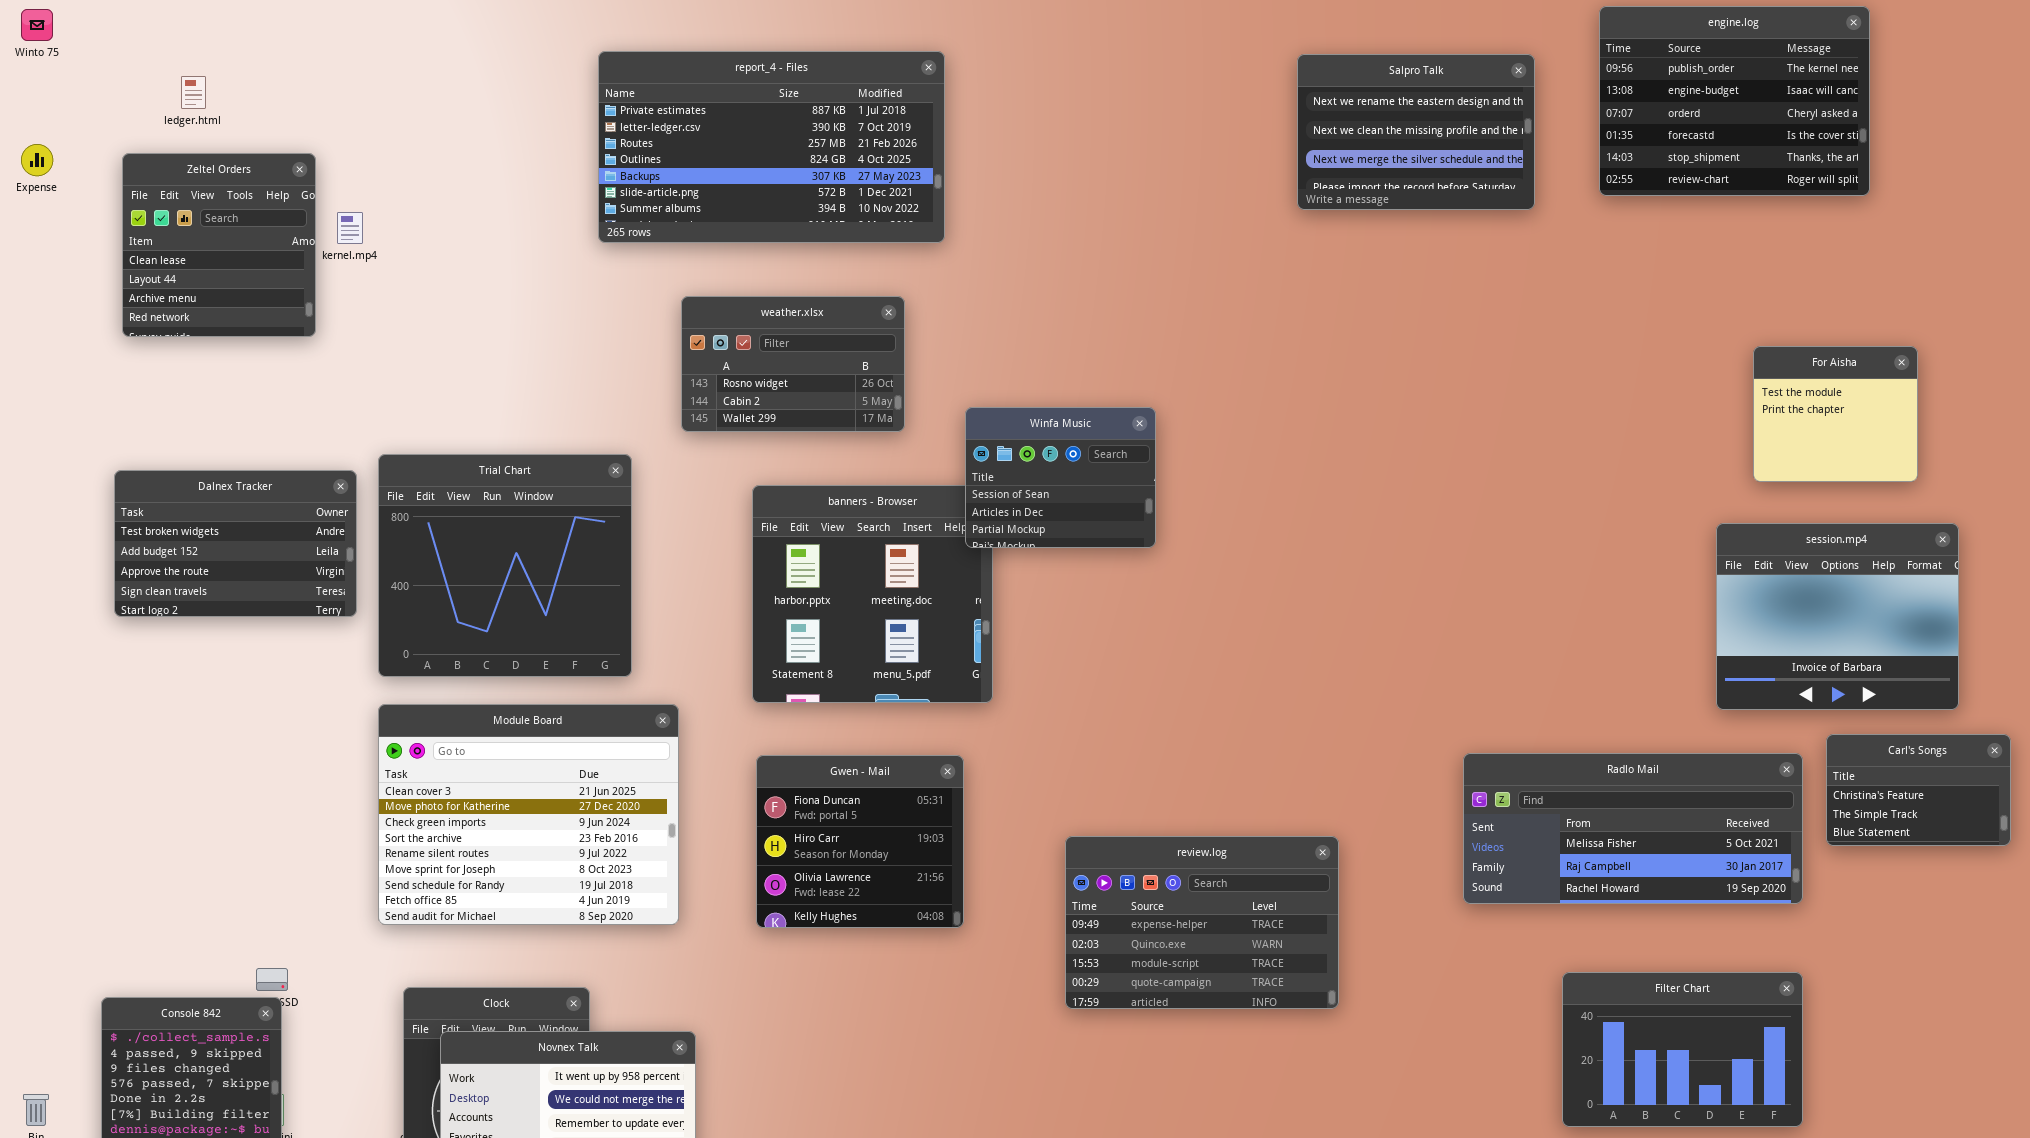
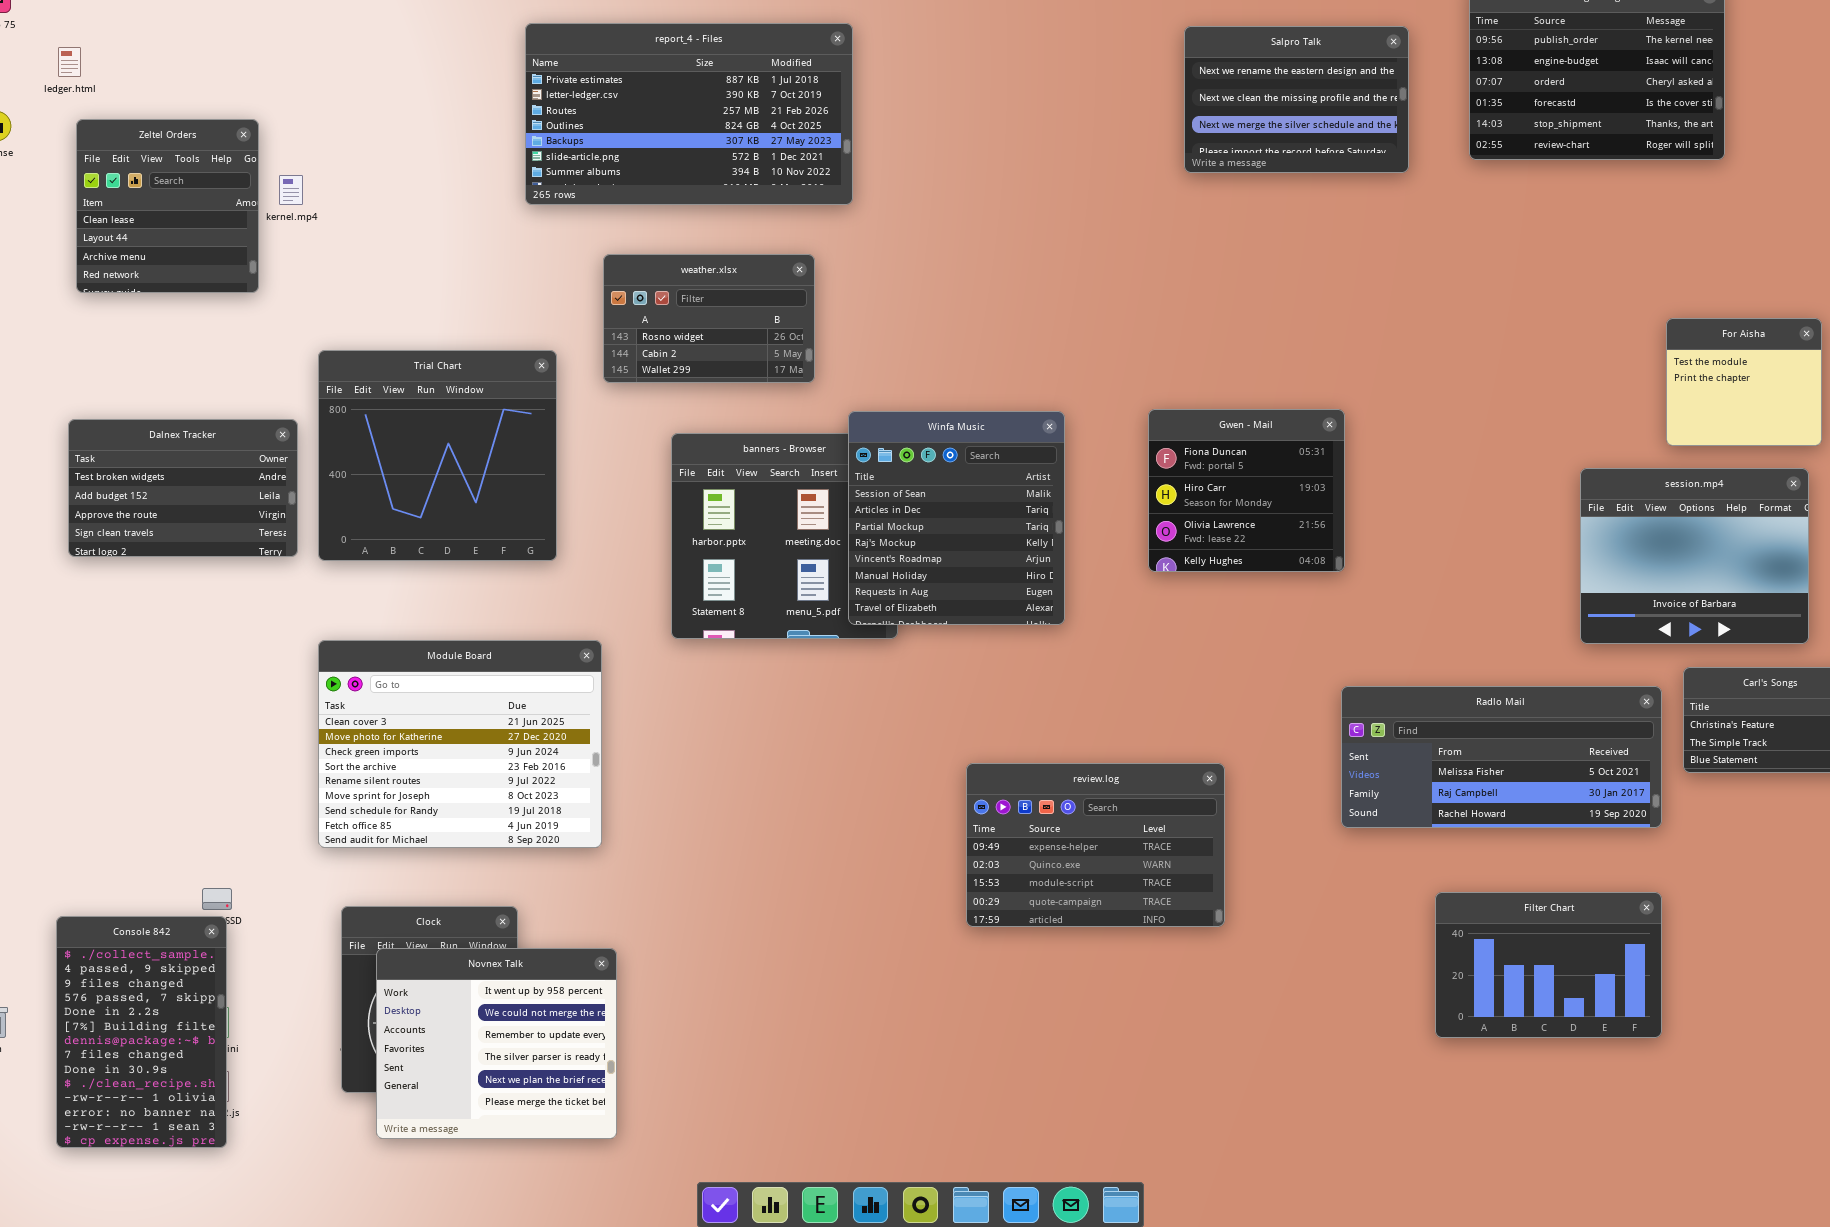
ledger.html: [181,76,206,109] -> [58,47,81,77], moved
For Aisha: [1753,346,1918,482] -> [1666,318,1822,446], moved
Winfa Music: [965,407,1156,548] -> [848,411,1065,625], moved, resized
Trial Chart: [378,454,632,677] -> [318,350,557,561], moved
Gwen - Mail: [756,755,964,928] -> [1148,409,1345,572], moved

